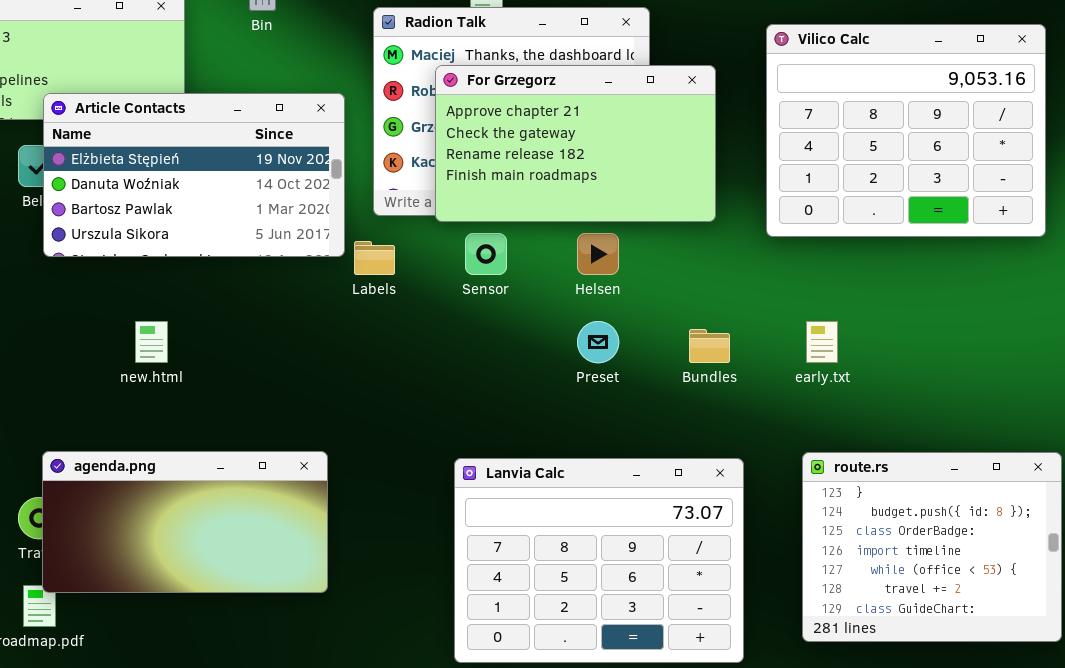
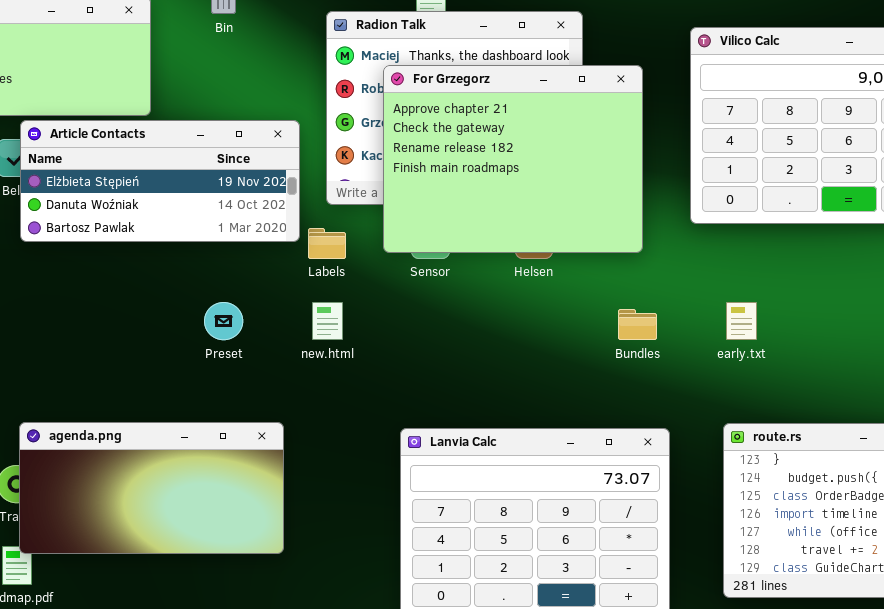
For Grzegorz: [435,65,716,222] -> [383,65,643,253], resized
Article Contacts: [43,93,345,257] -> [20,120,300,242], resized
new.html: [135,321,168,363] -> [312,302,343,340], moved
Preset: [577,321,619,363] -> [204,302,243,340], moved

